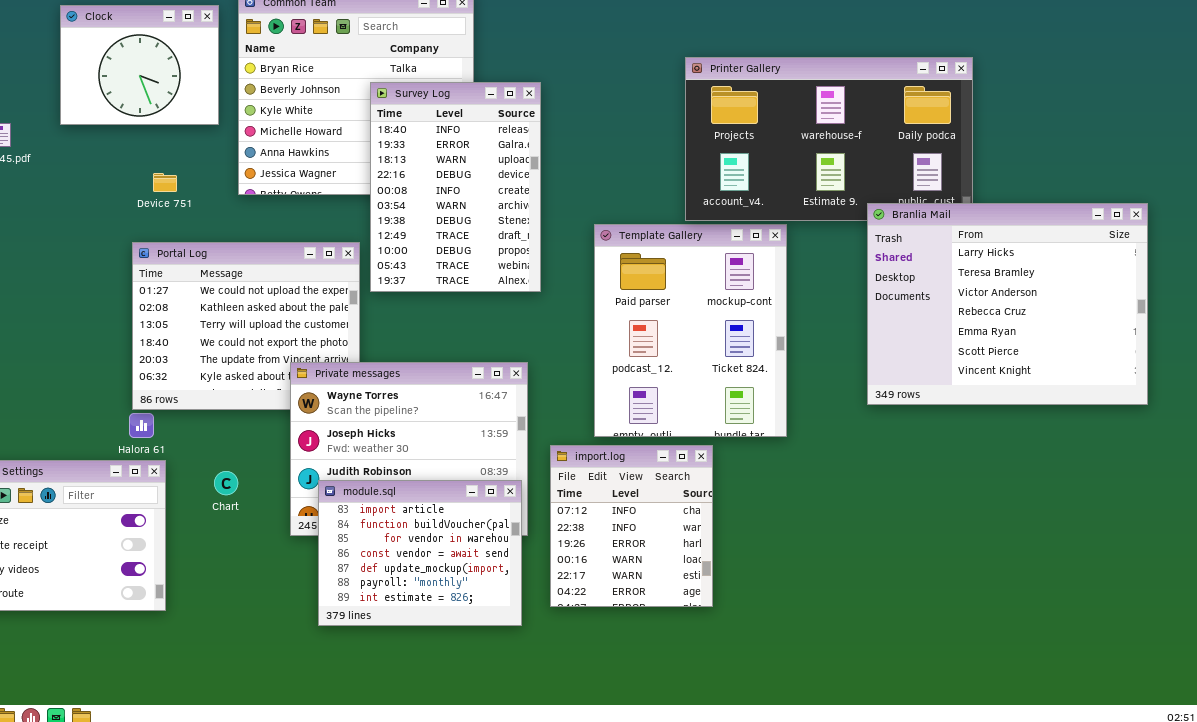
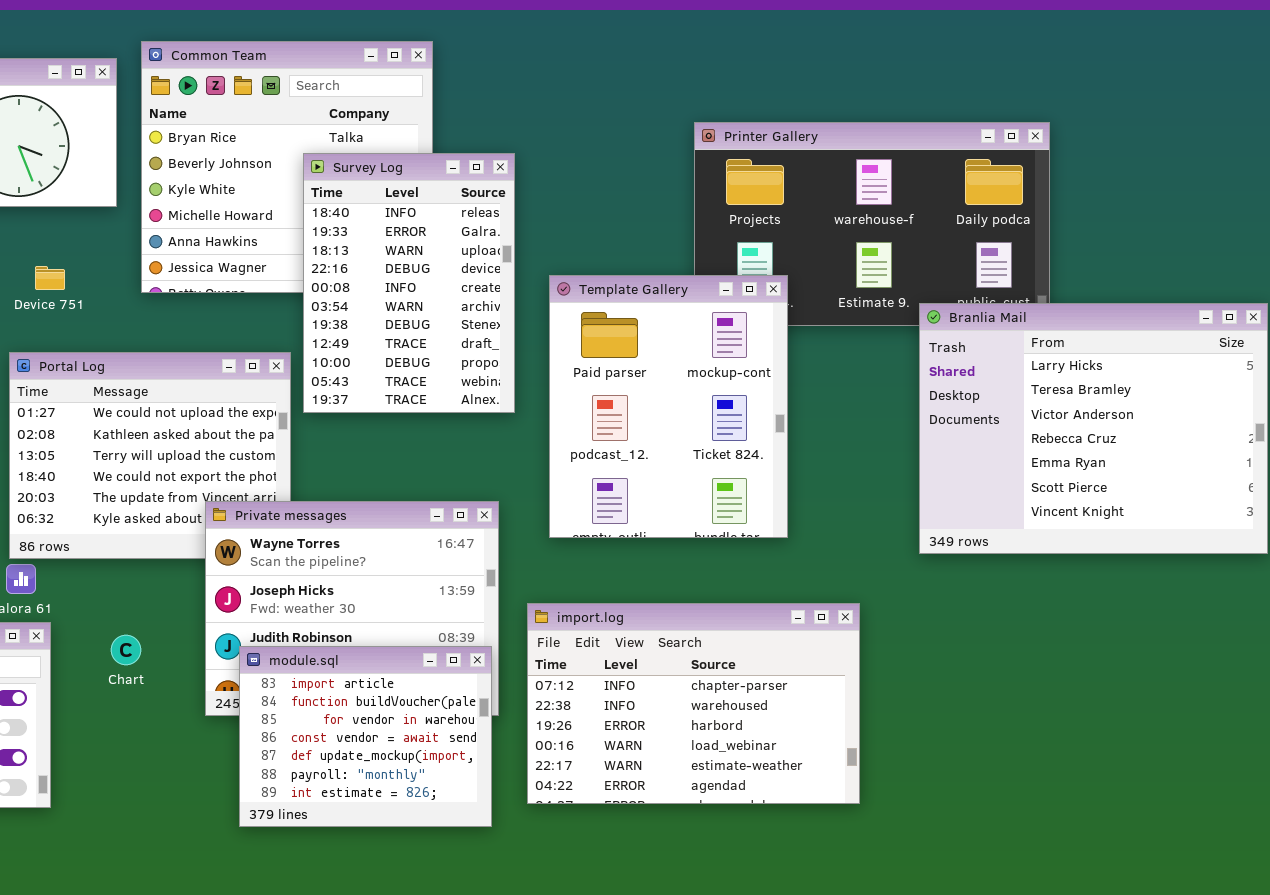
Template Gallery: [594,224,787,437] -> [549,275,788,538], moved
import.log: [550,445,713,607] -> [527,603,860,804], resized

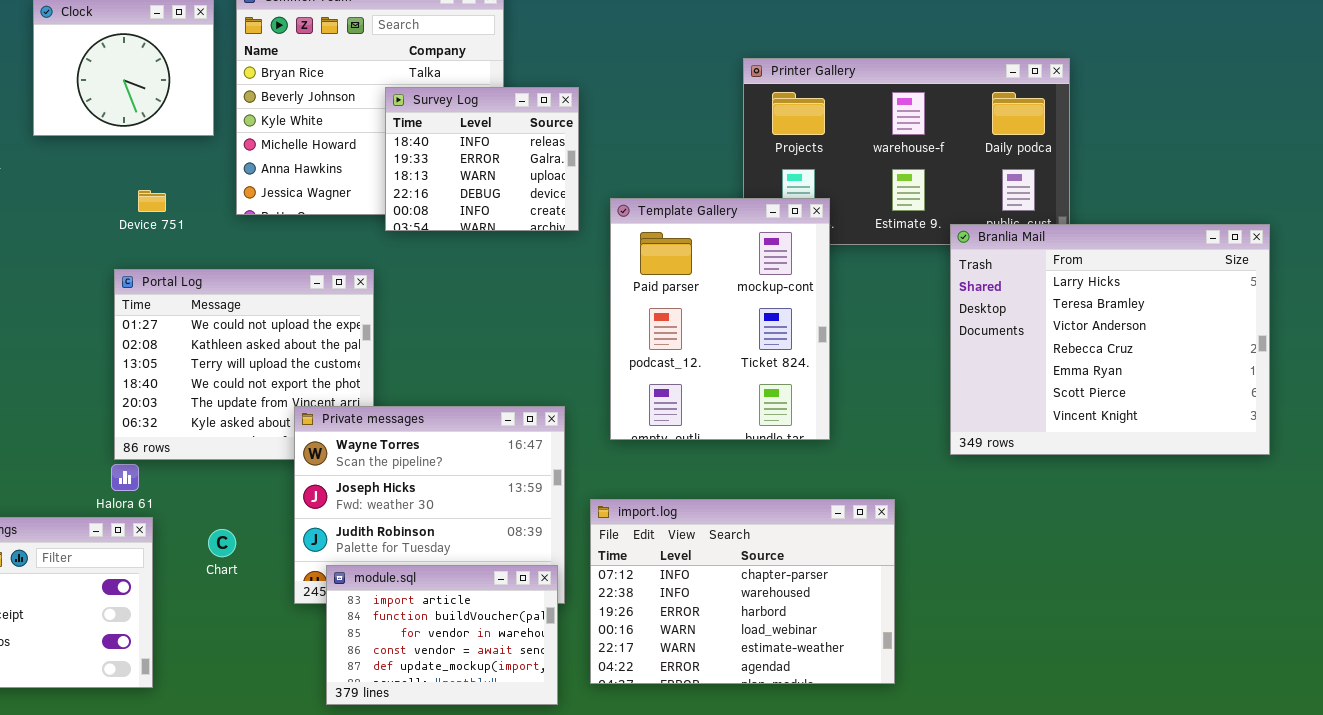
Survey Log: [303,153,515,413] -> [385,87,579,231], resized
module.sql: [239,646,492,827] -> [326,565,558,705], resized

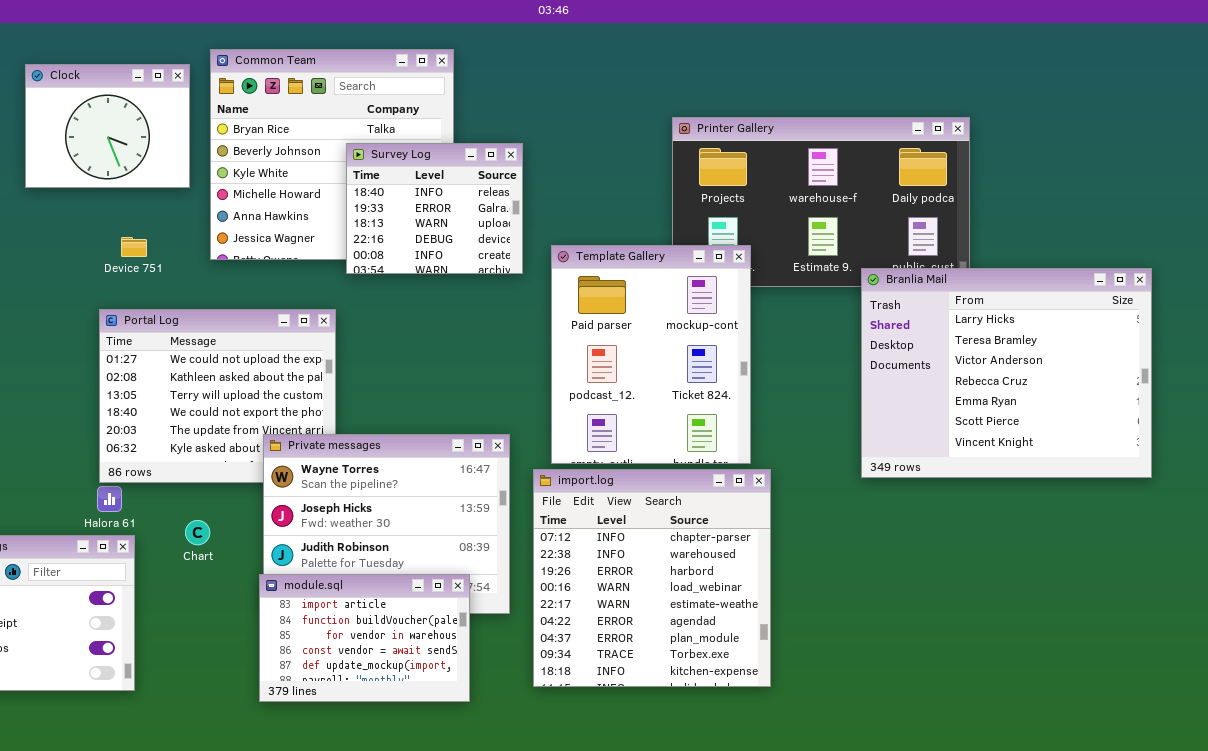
import.log: [590,499,895,684] -> [533,469,771,687], resized
Chart: [208,529,236,557] -> [185,520,210,545], moved
module.sql: [326,565,558,705] -> [259,574,470,702], moved

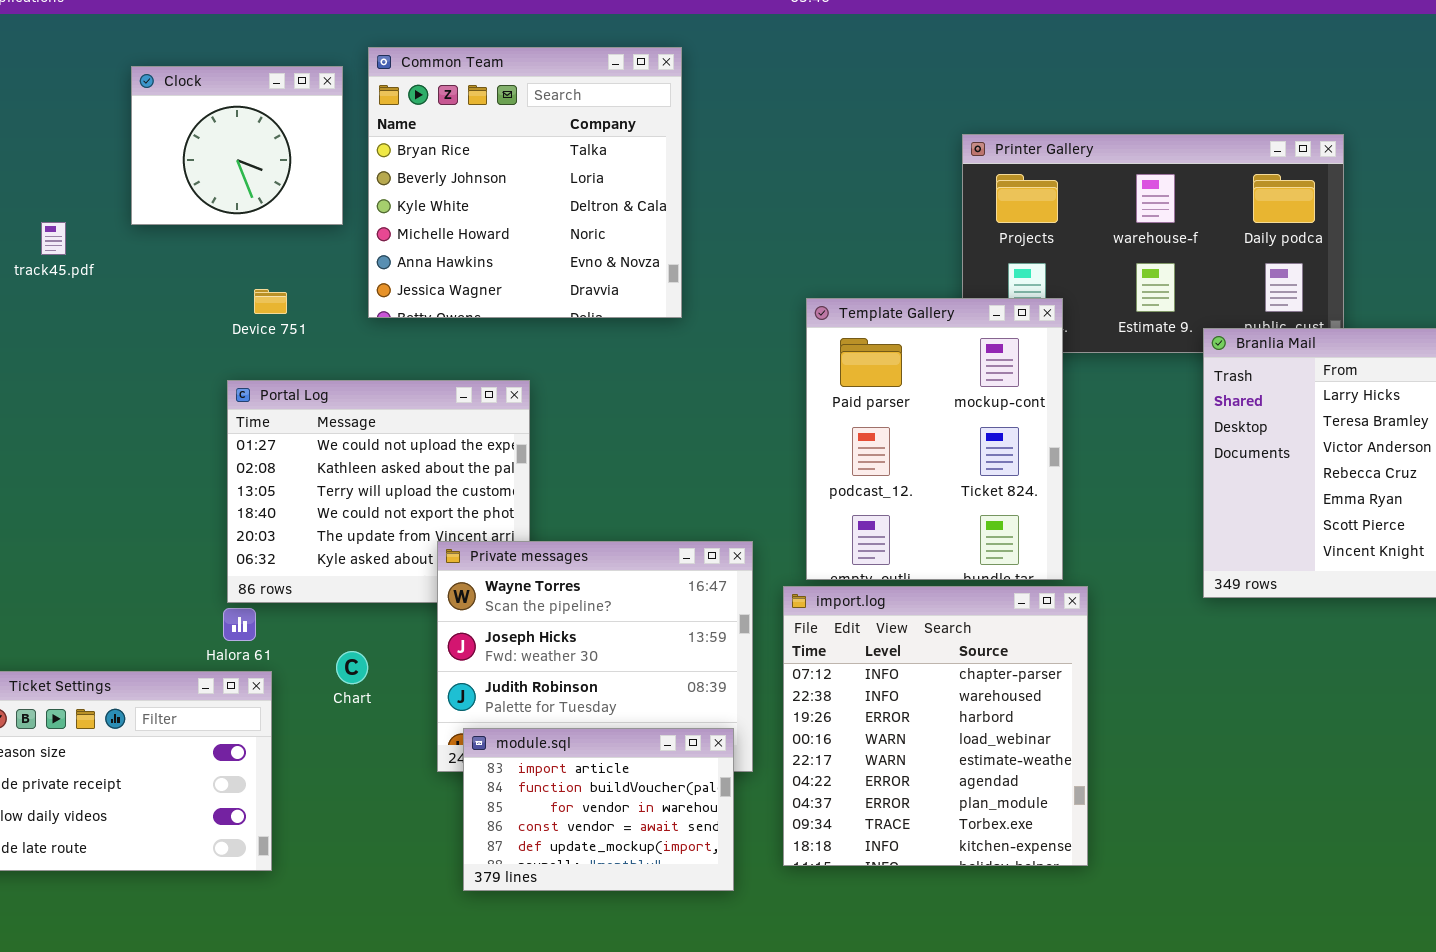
Survey Log: [346,143,523,274] -> none, closed
module.sql: [259,574,470,702] -> [463,728,734,891], moved

